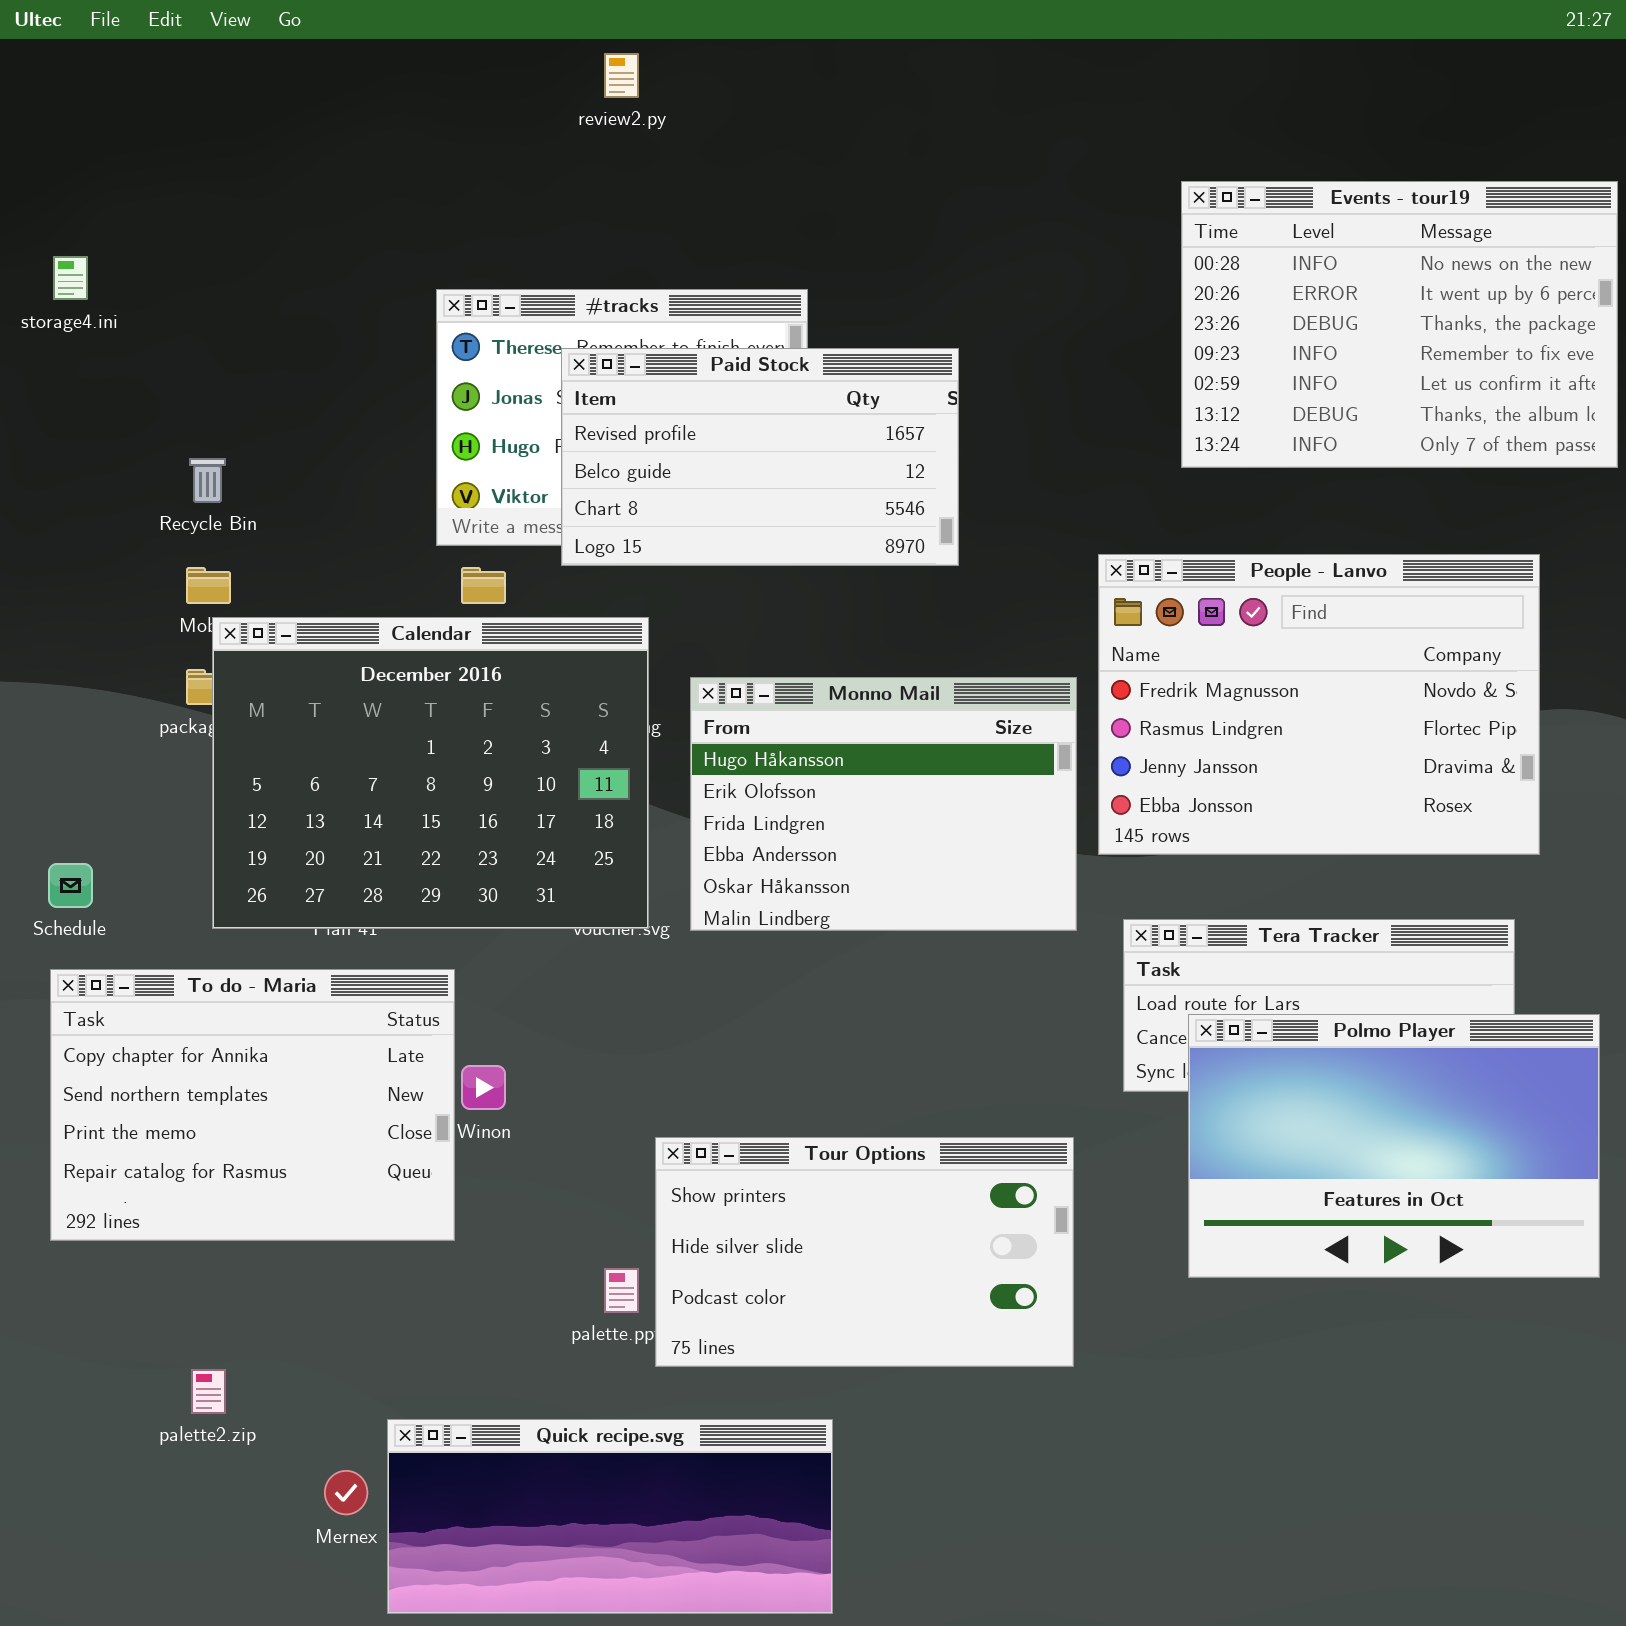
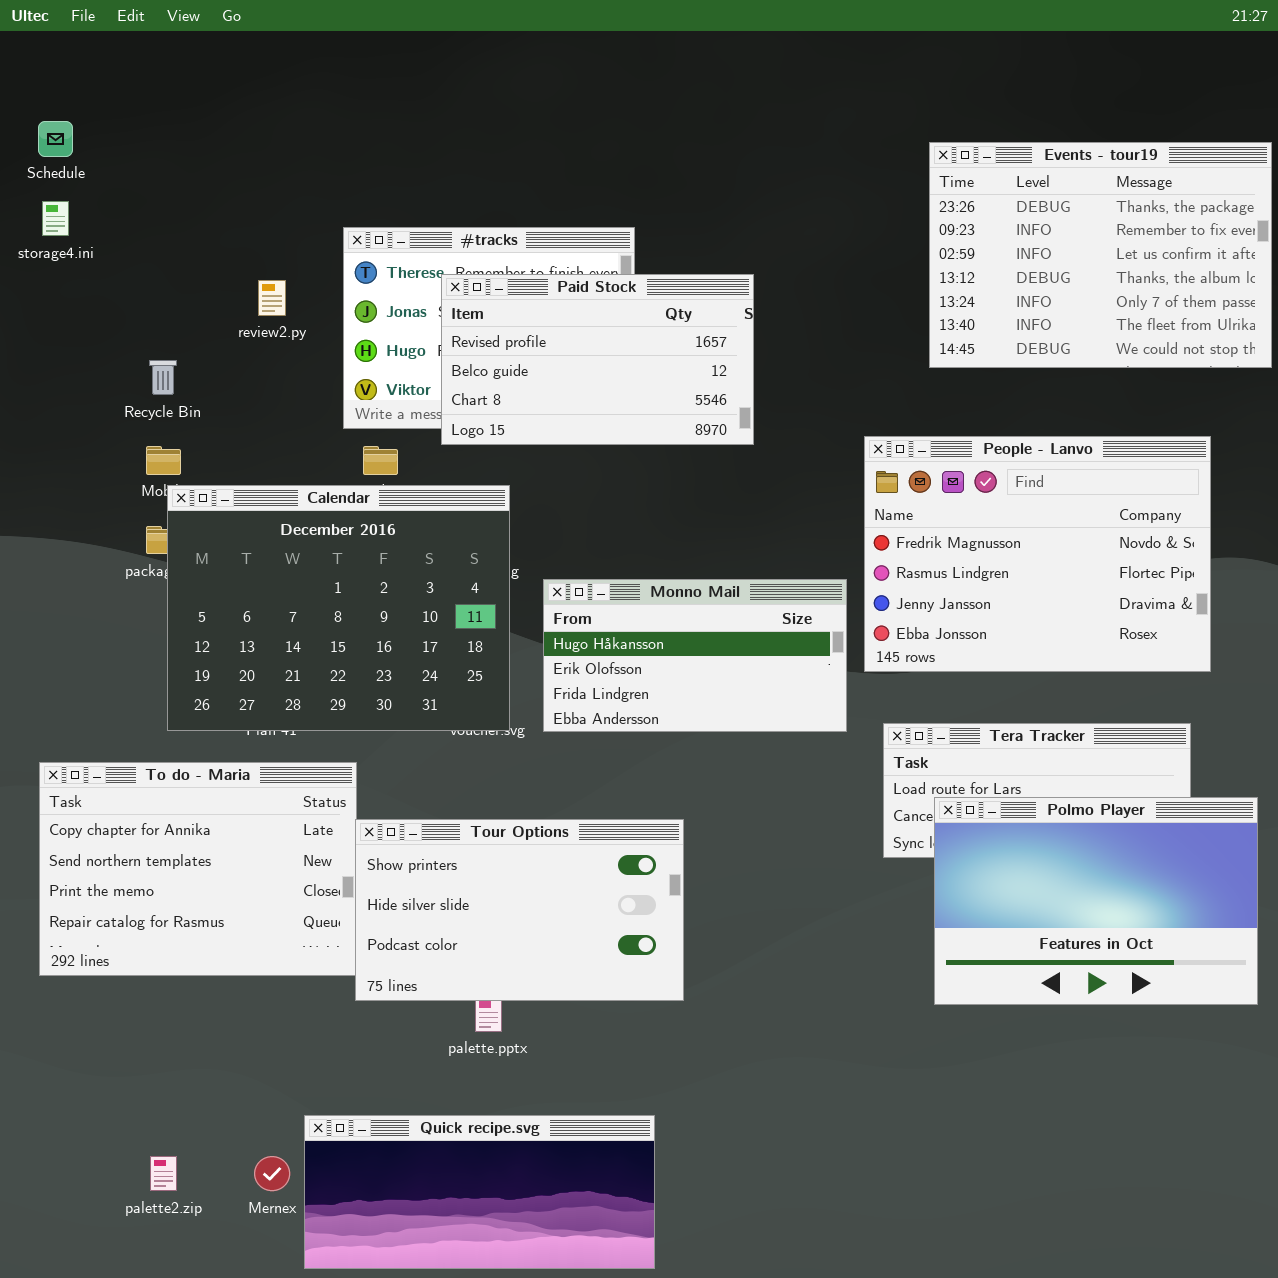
review2.py: [604,53,639,98] -> [258,280,286,316], moved
Events - tour19: [1181,181,1618,468] -> [929,142,1272,368], scrolled down 2 rows
Monno Mail: [690,677,1077,931] -> [543,579,847,732], resized
Schedule: [48,863,93,908] -> [38,121,73,157], moved
Tour Options: [655,1137,1074,1367] -> [355,819,684,1001], moved
palette2.zip: [191,1369,226,1414] -> [150,1156,177,1191], moved

